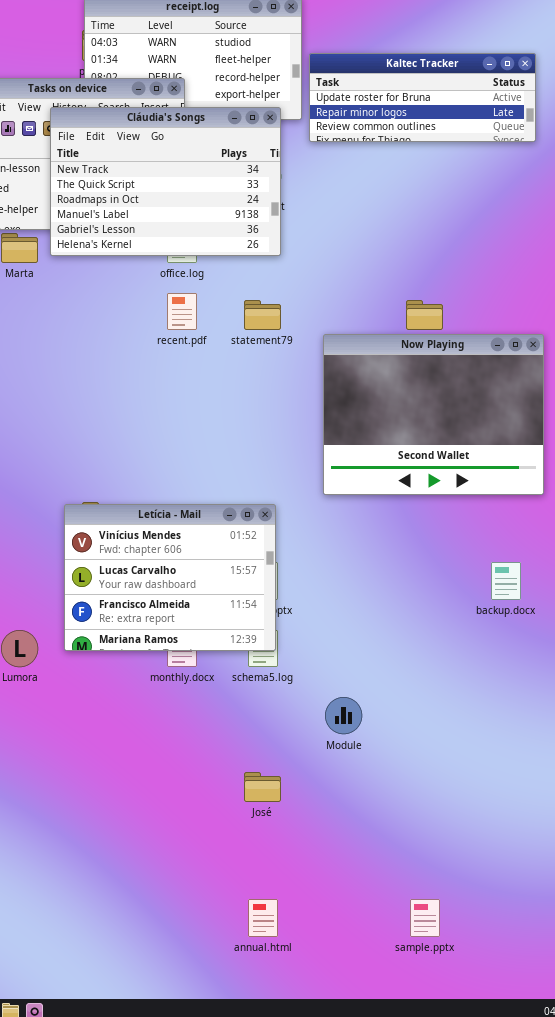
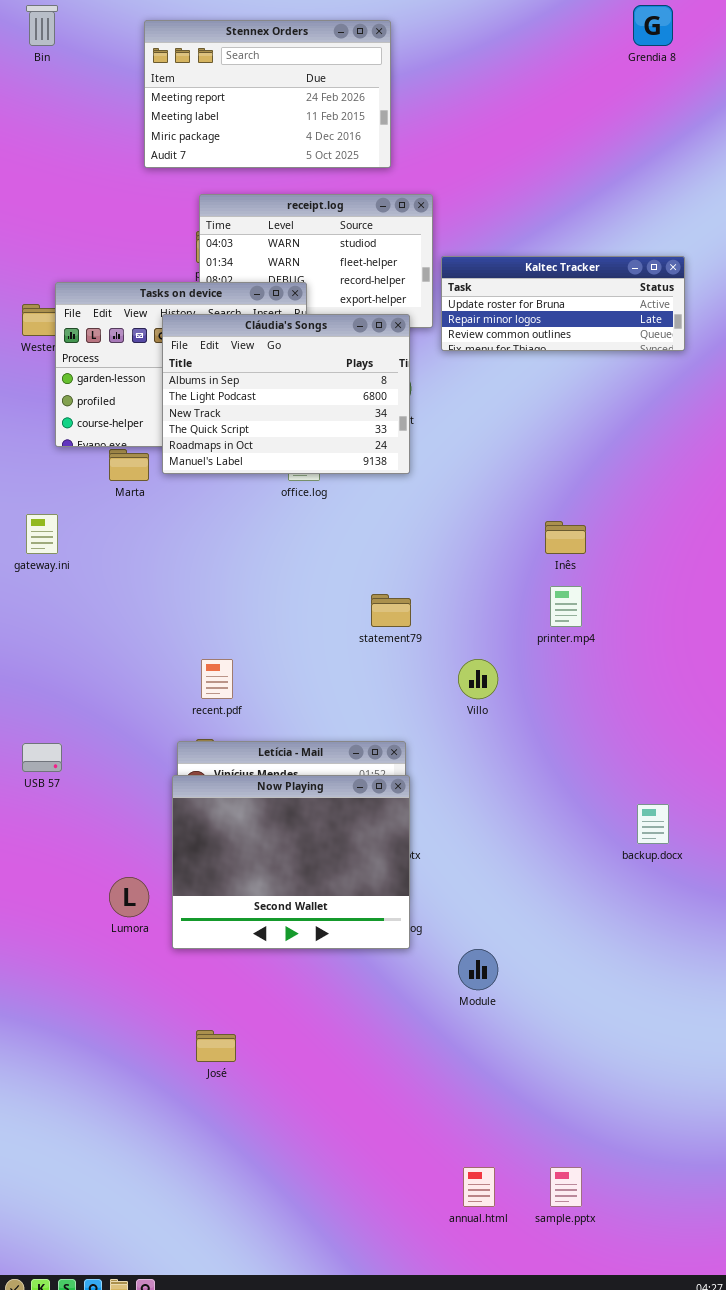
Cláudia's Songs: [50,107,281,256] -> [162,314,410,474], scrolled up 2 rows
recent.pdf: [167,293,197,330] -> [201,659,233,699], moved
statement79: [244,300,281,330] -> [371,594,411,627], moved
Now Playing: [323,334,544,495] -> [172,775,410,949], moved
José: [244,772,281,802] -> [196,1030,236,1062], moved
annual.html: [248,899,278,937] -> [463,1167,495,1207], moved

